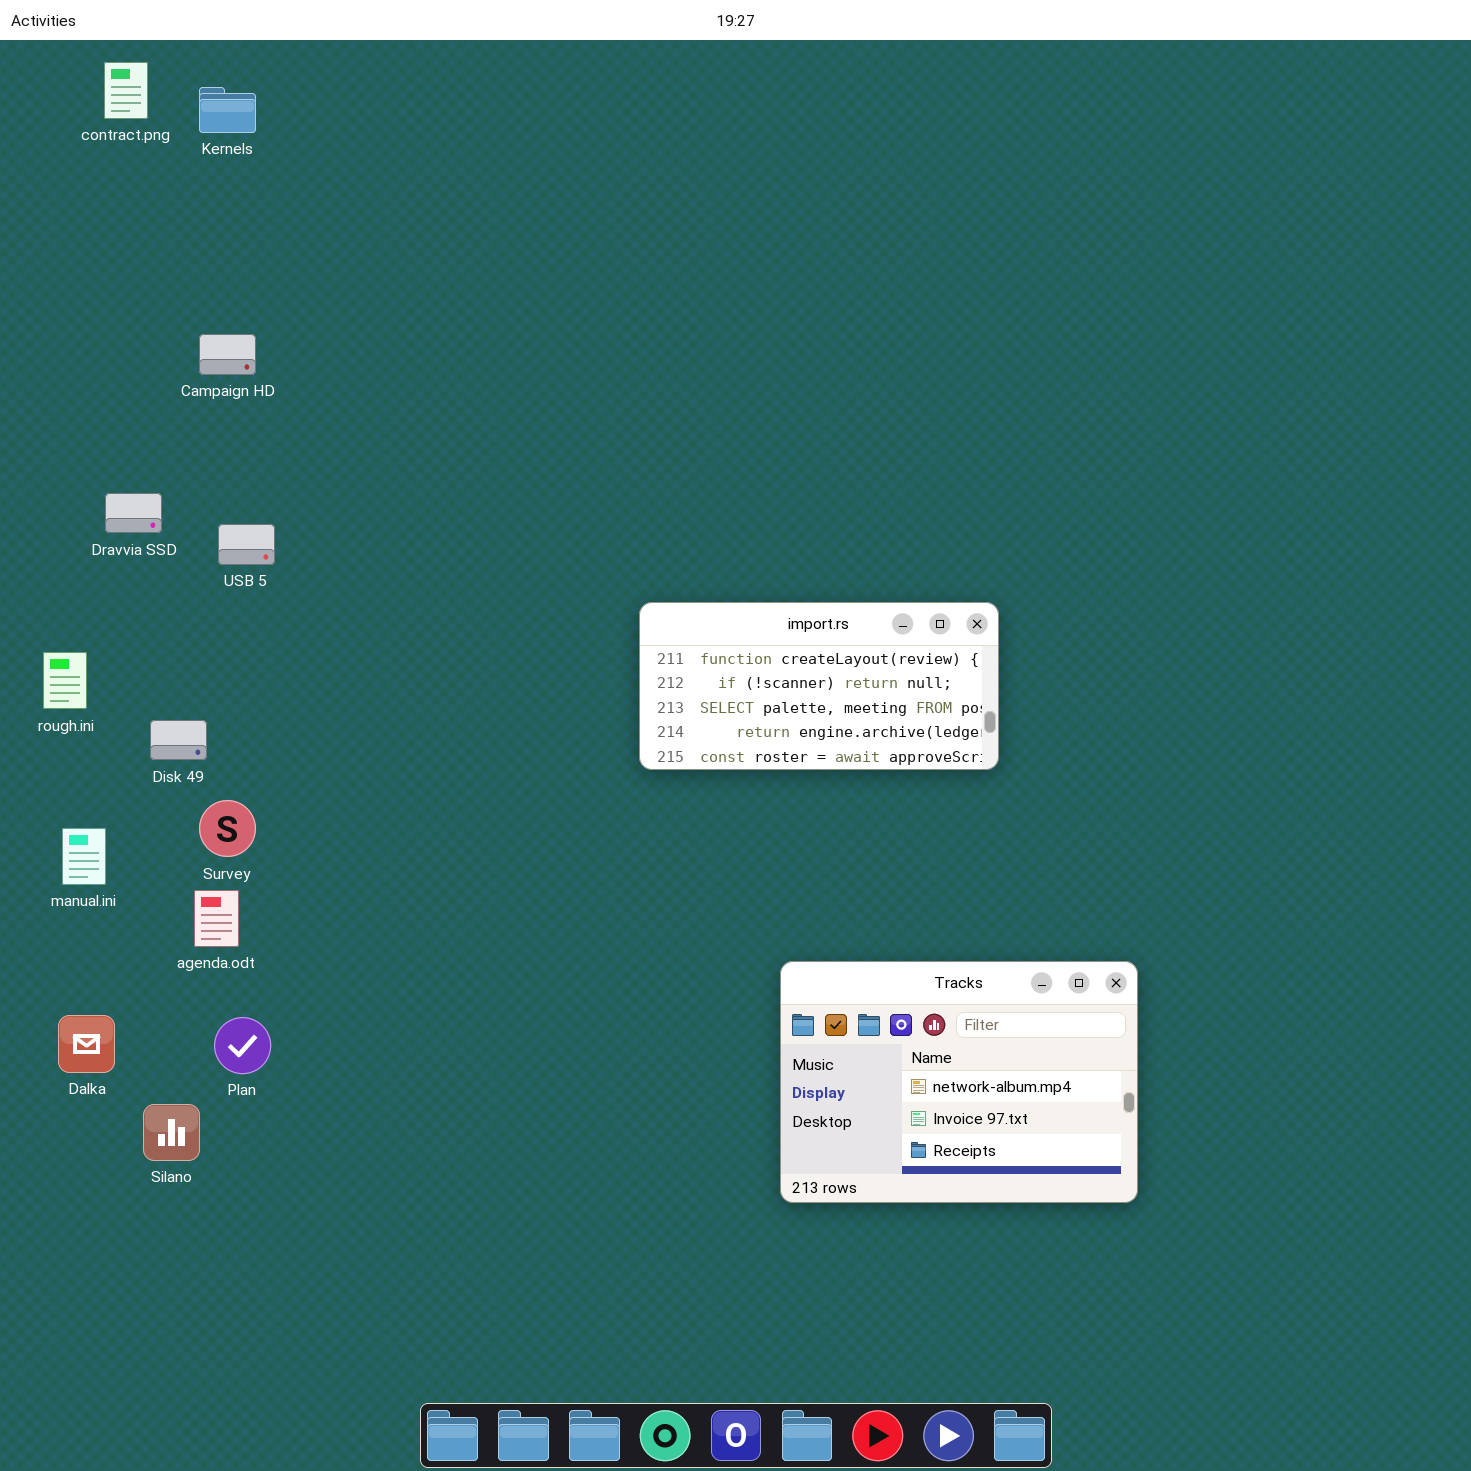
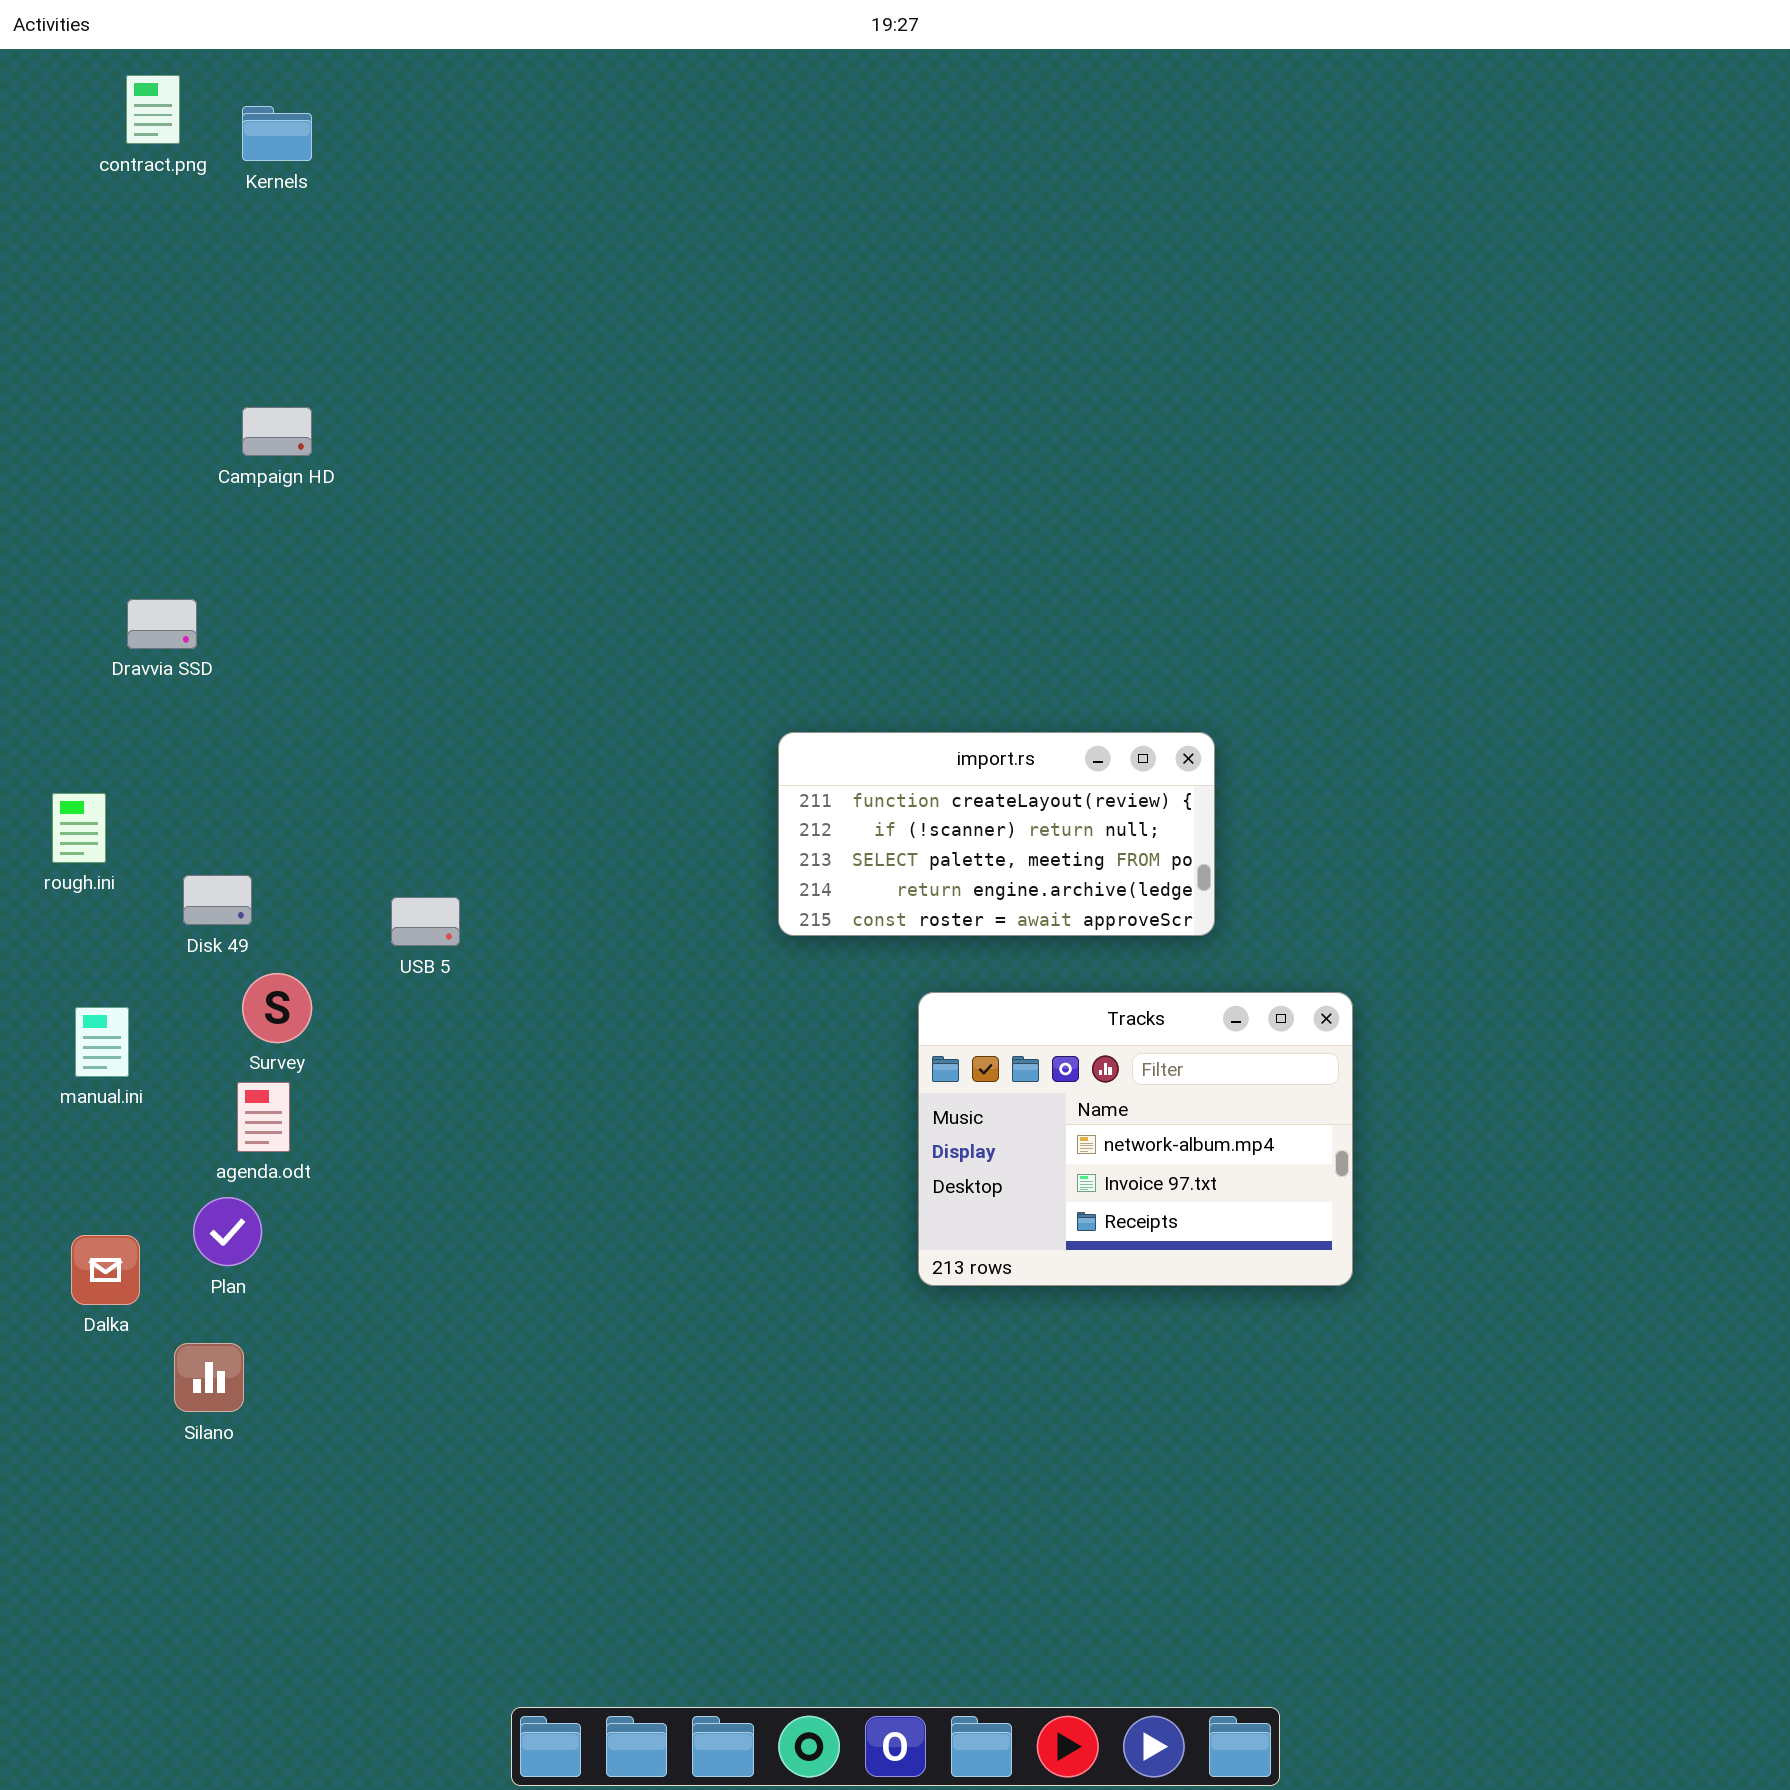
USB 5: [218,524,275,565] -> [391,897,460,946], moved
Tracks: [780,961,1138,1203] -> [918,992,1353,1286], moved
Plan: [214,1017,271,1074] -> [193,1197,262,1266], moved

